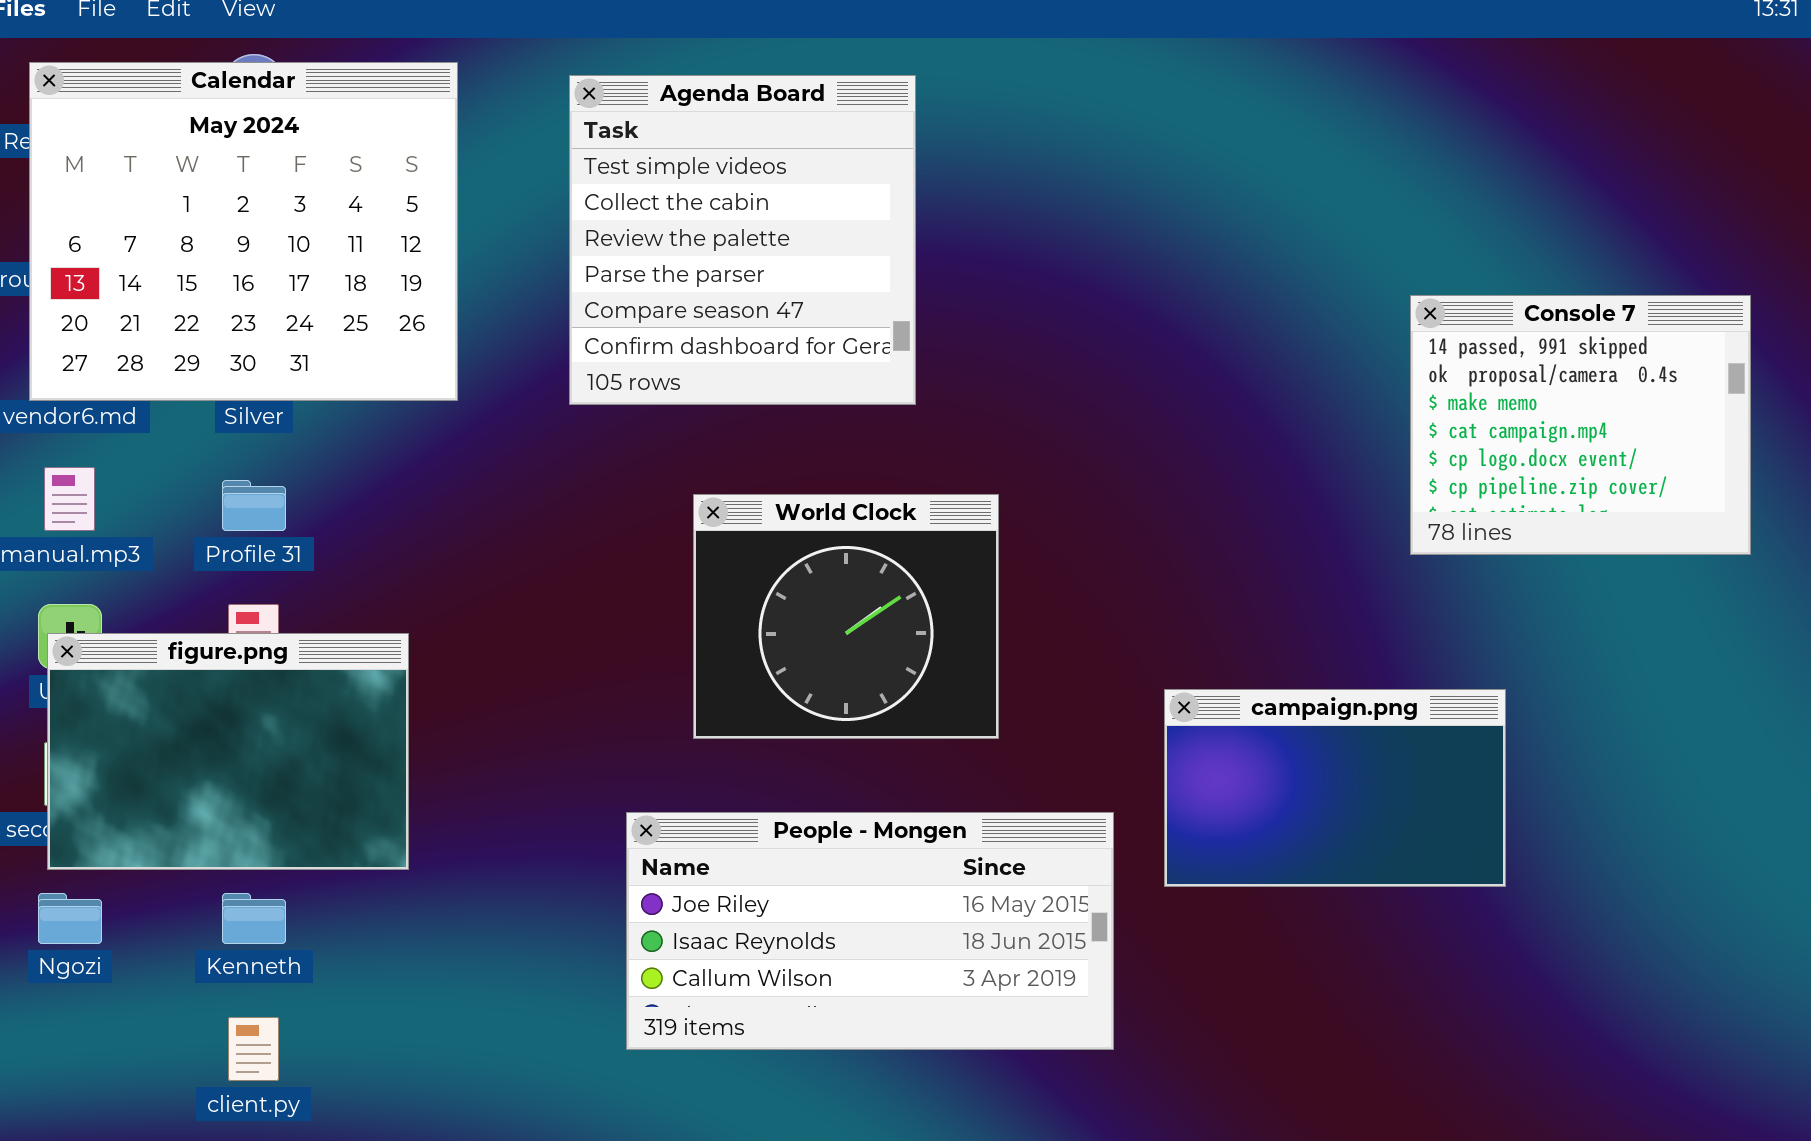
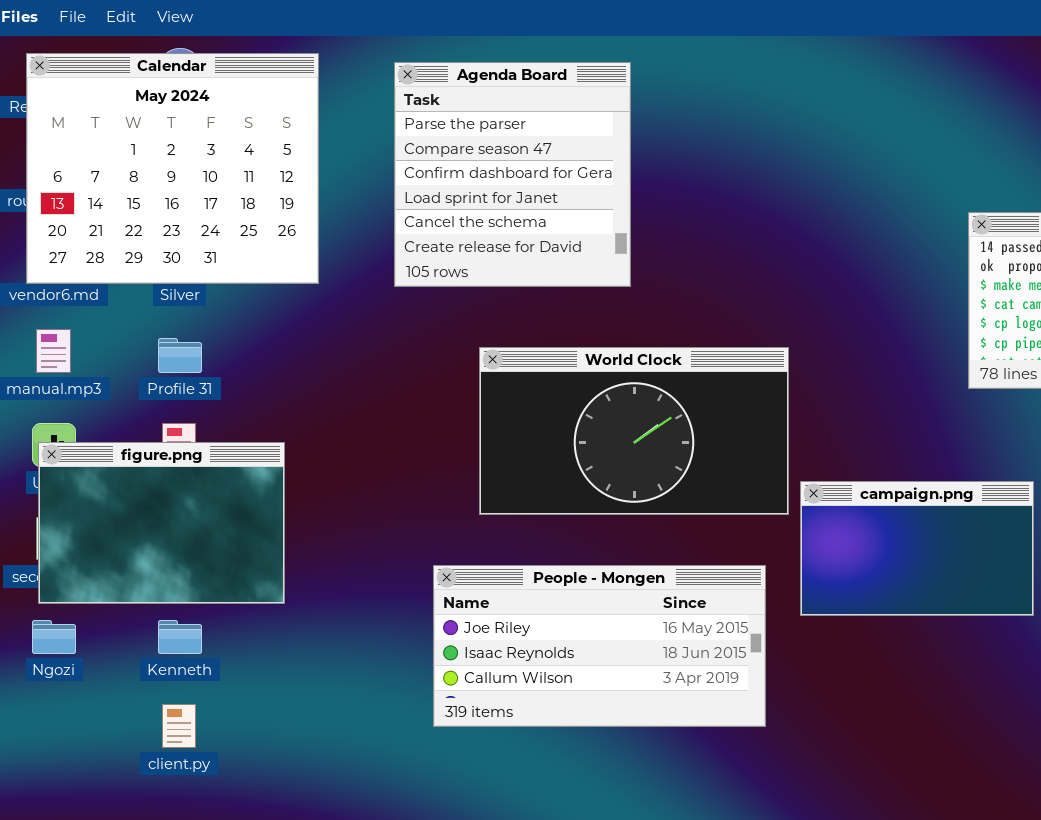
Agenda Board: [569,75,916,405] -> [394,62,631,287], scrolled down 3 rows
World Clock: [693,494,999,739] -> [479,347,789,515], resized

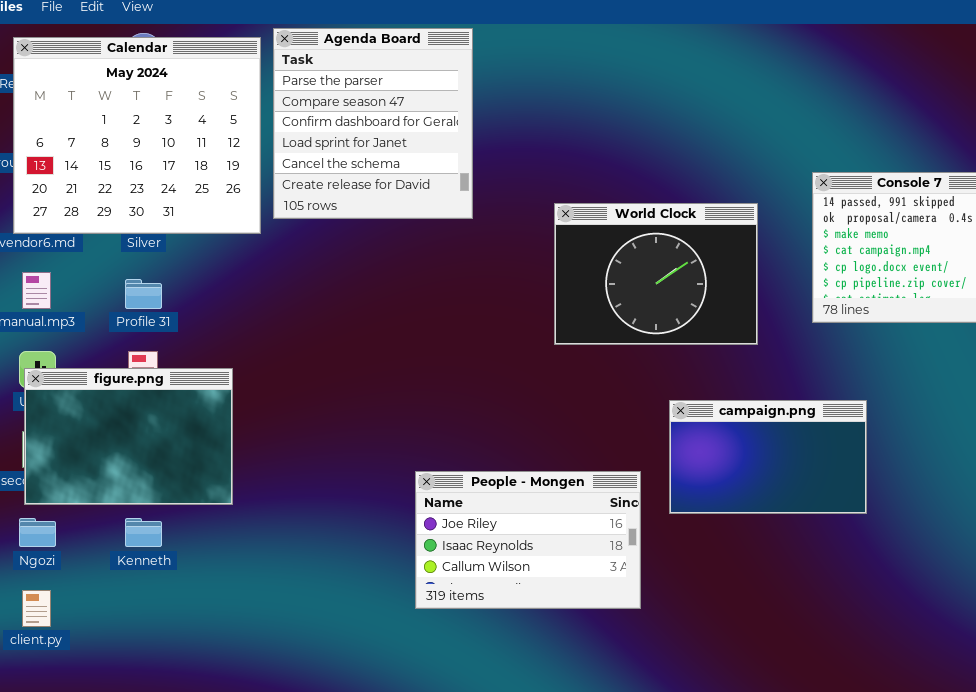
Agenda Board: [394,62,631,287] -> [273,28,473,219], moved
World Clock: [479,347,789,515] -> [554,203,758,345], moved, resized
People - Mongen: [433,565,766,727] -> [415,471,641,609], resized
client.py: [162,704,196,748] -> [22,590,51,627], moved

